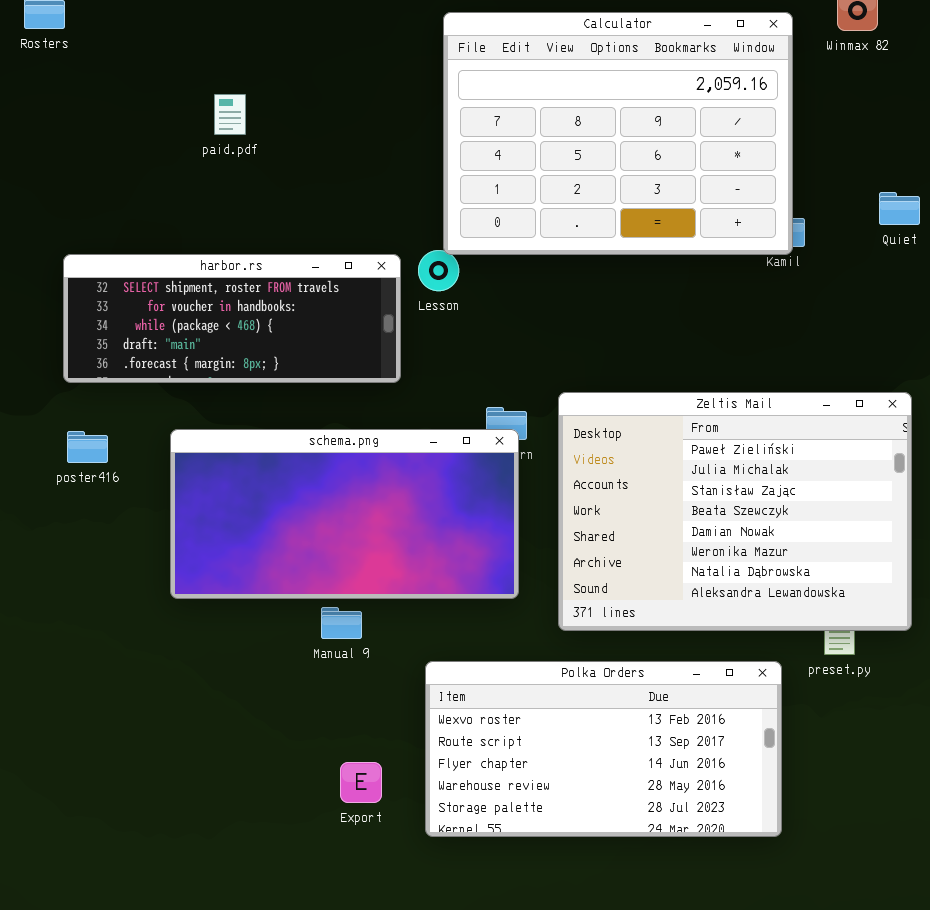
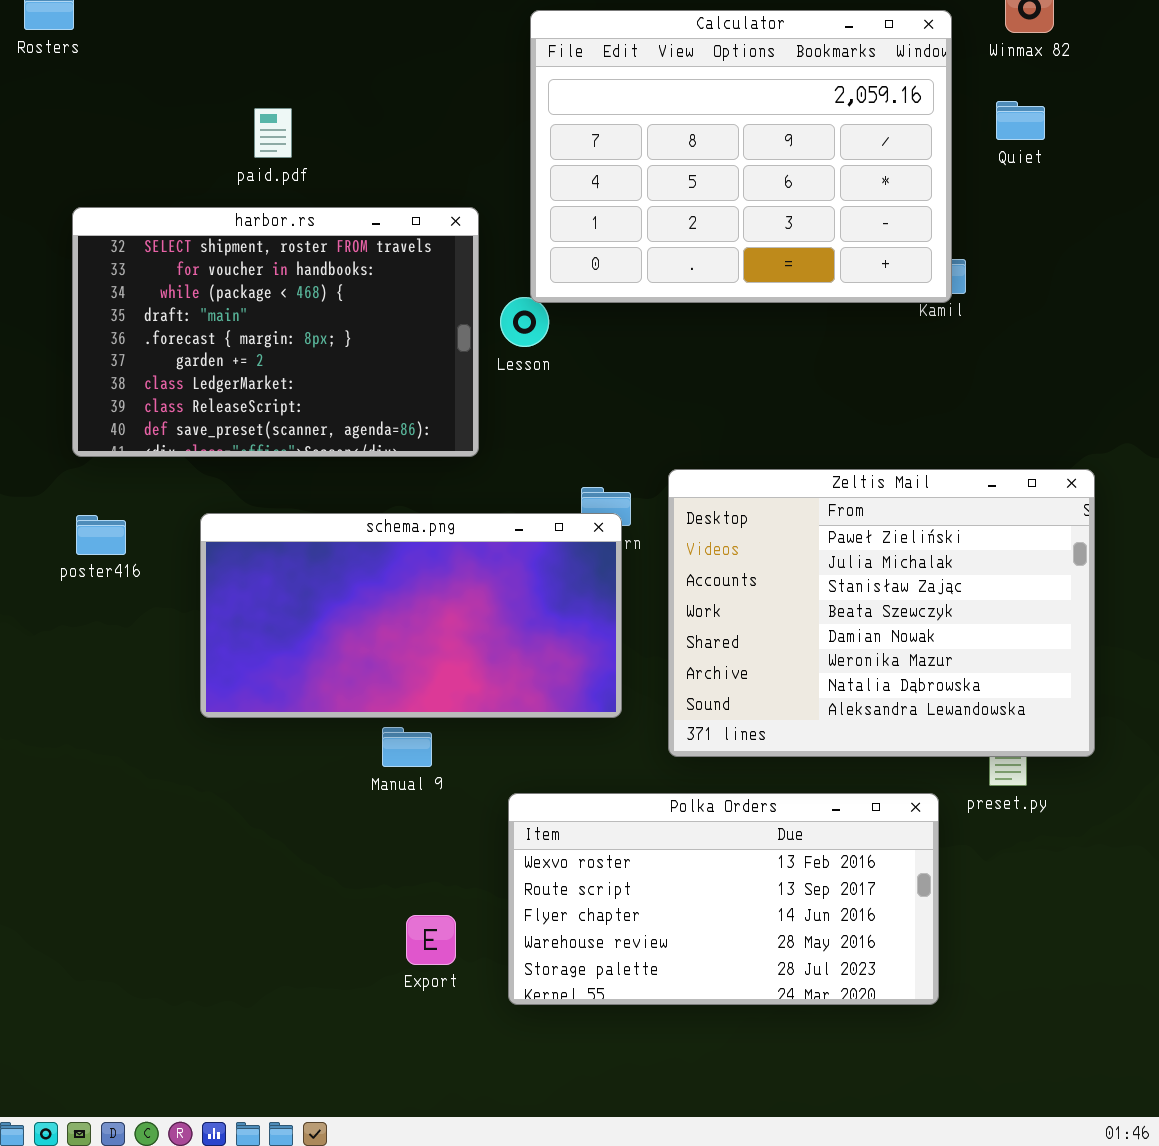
Quiet: [879,192,920,225] -> [996,101,1045,140], moved
harbor.rs: [63,254,401,383] -> [72,207,479,457], resized

